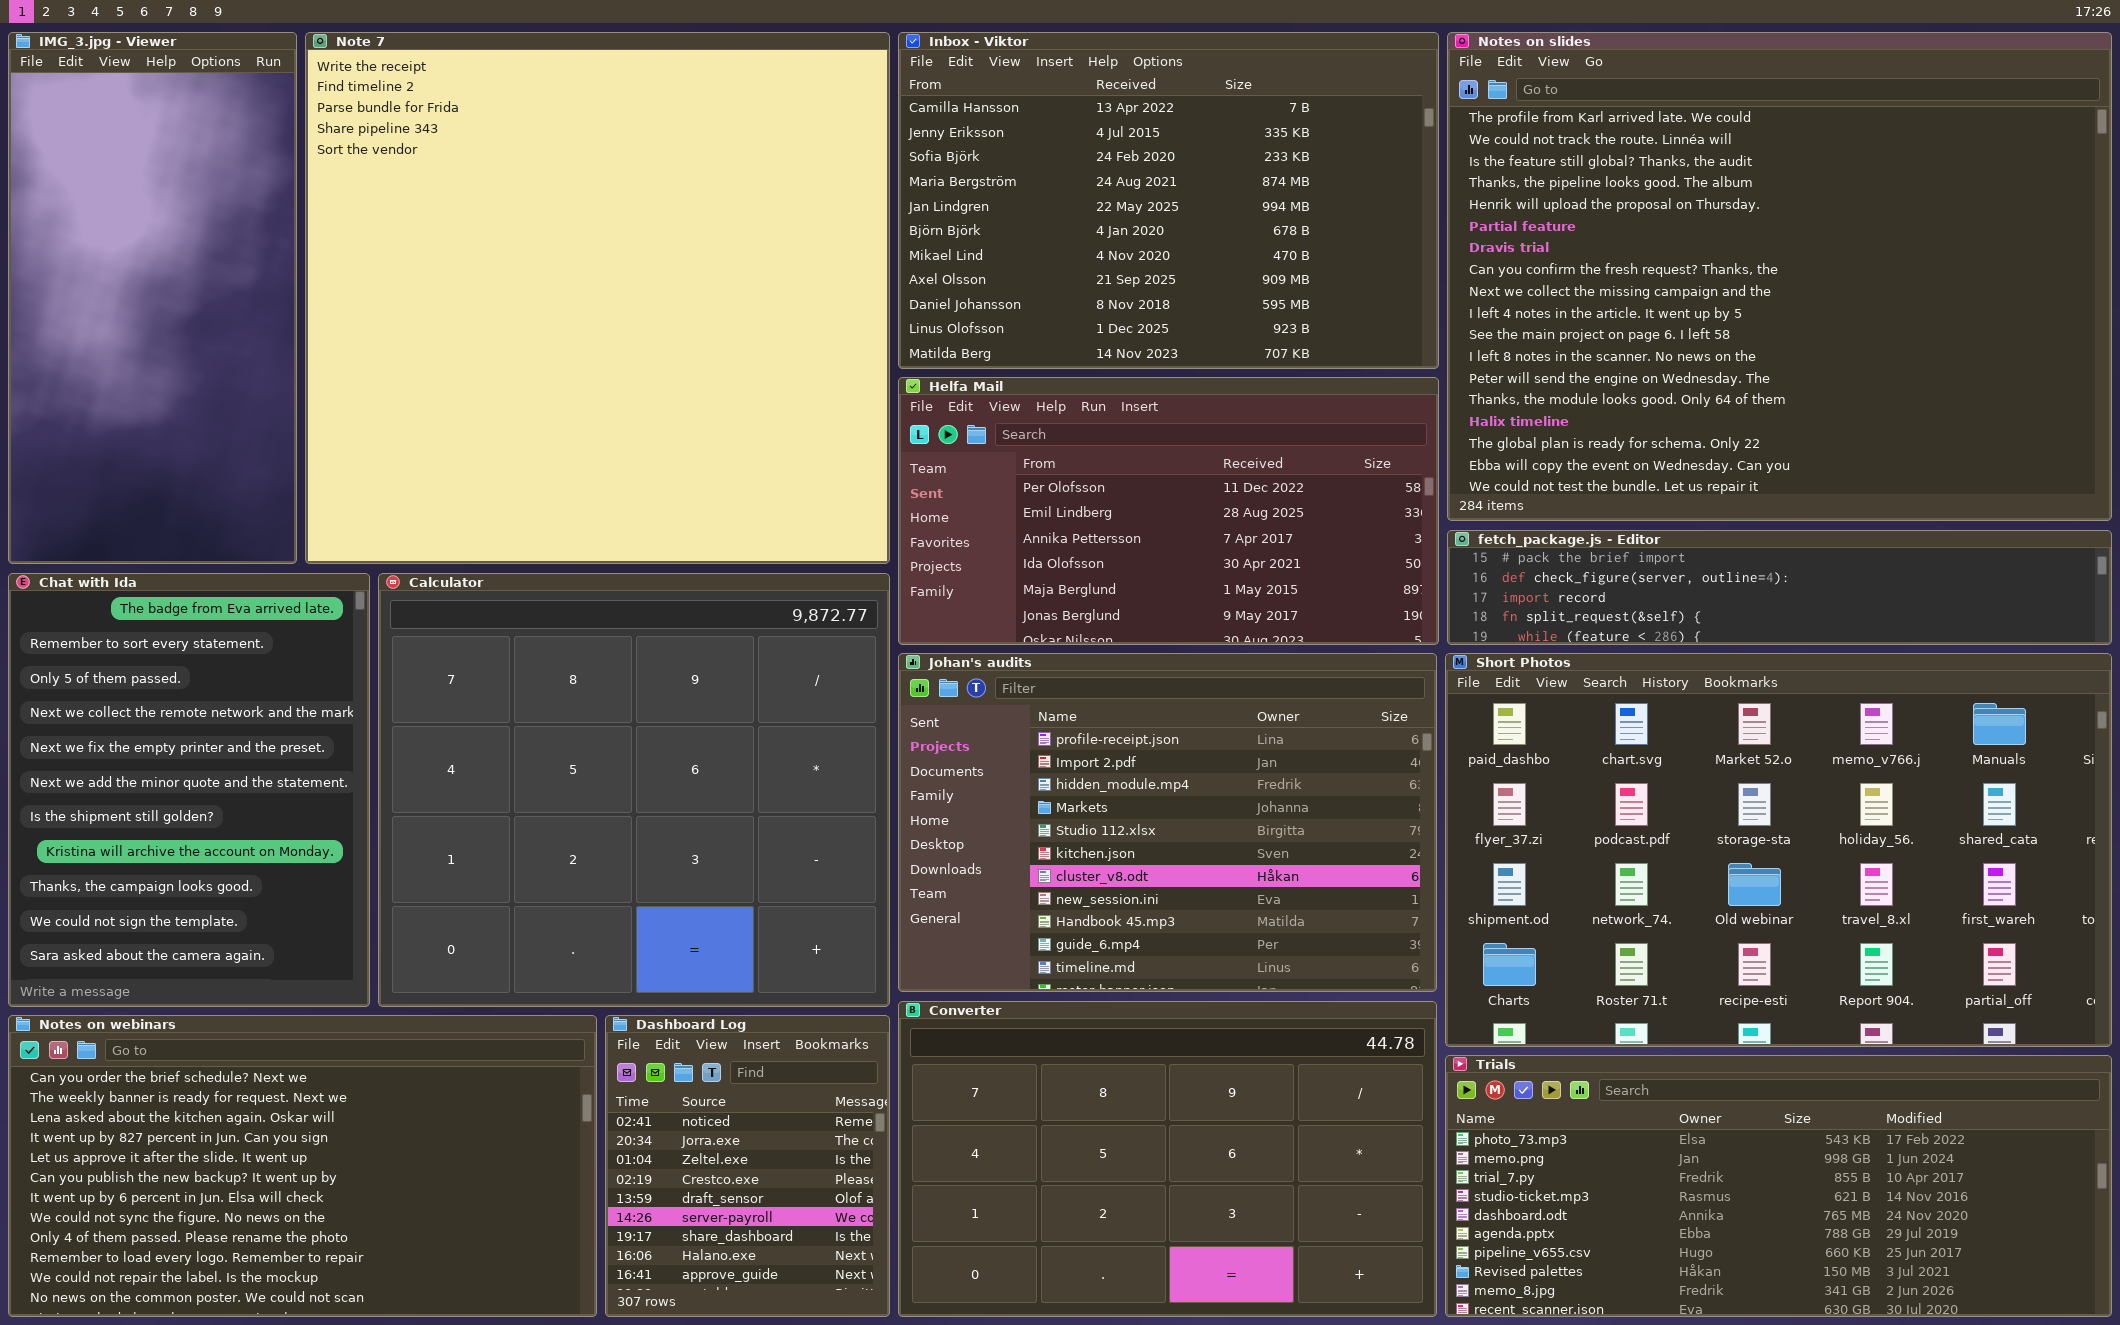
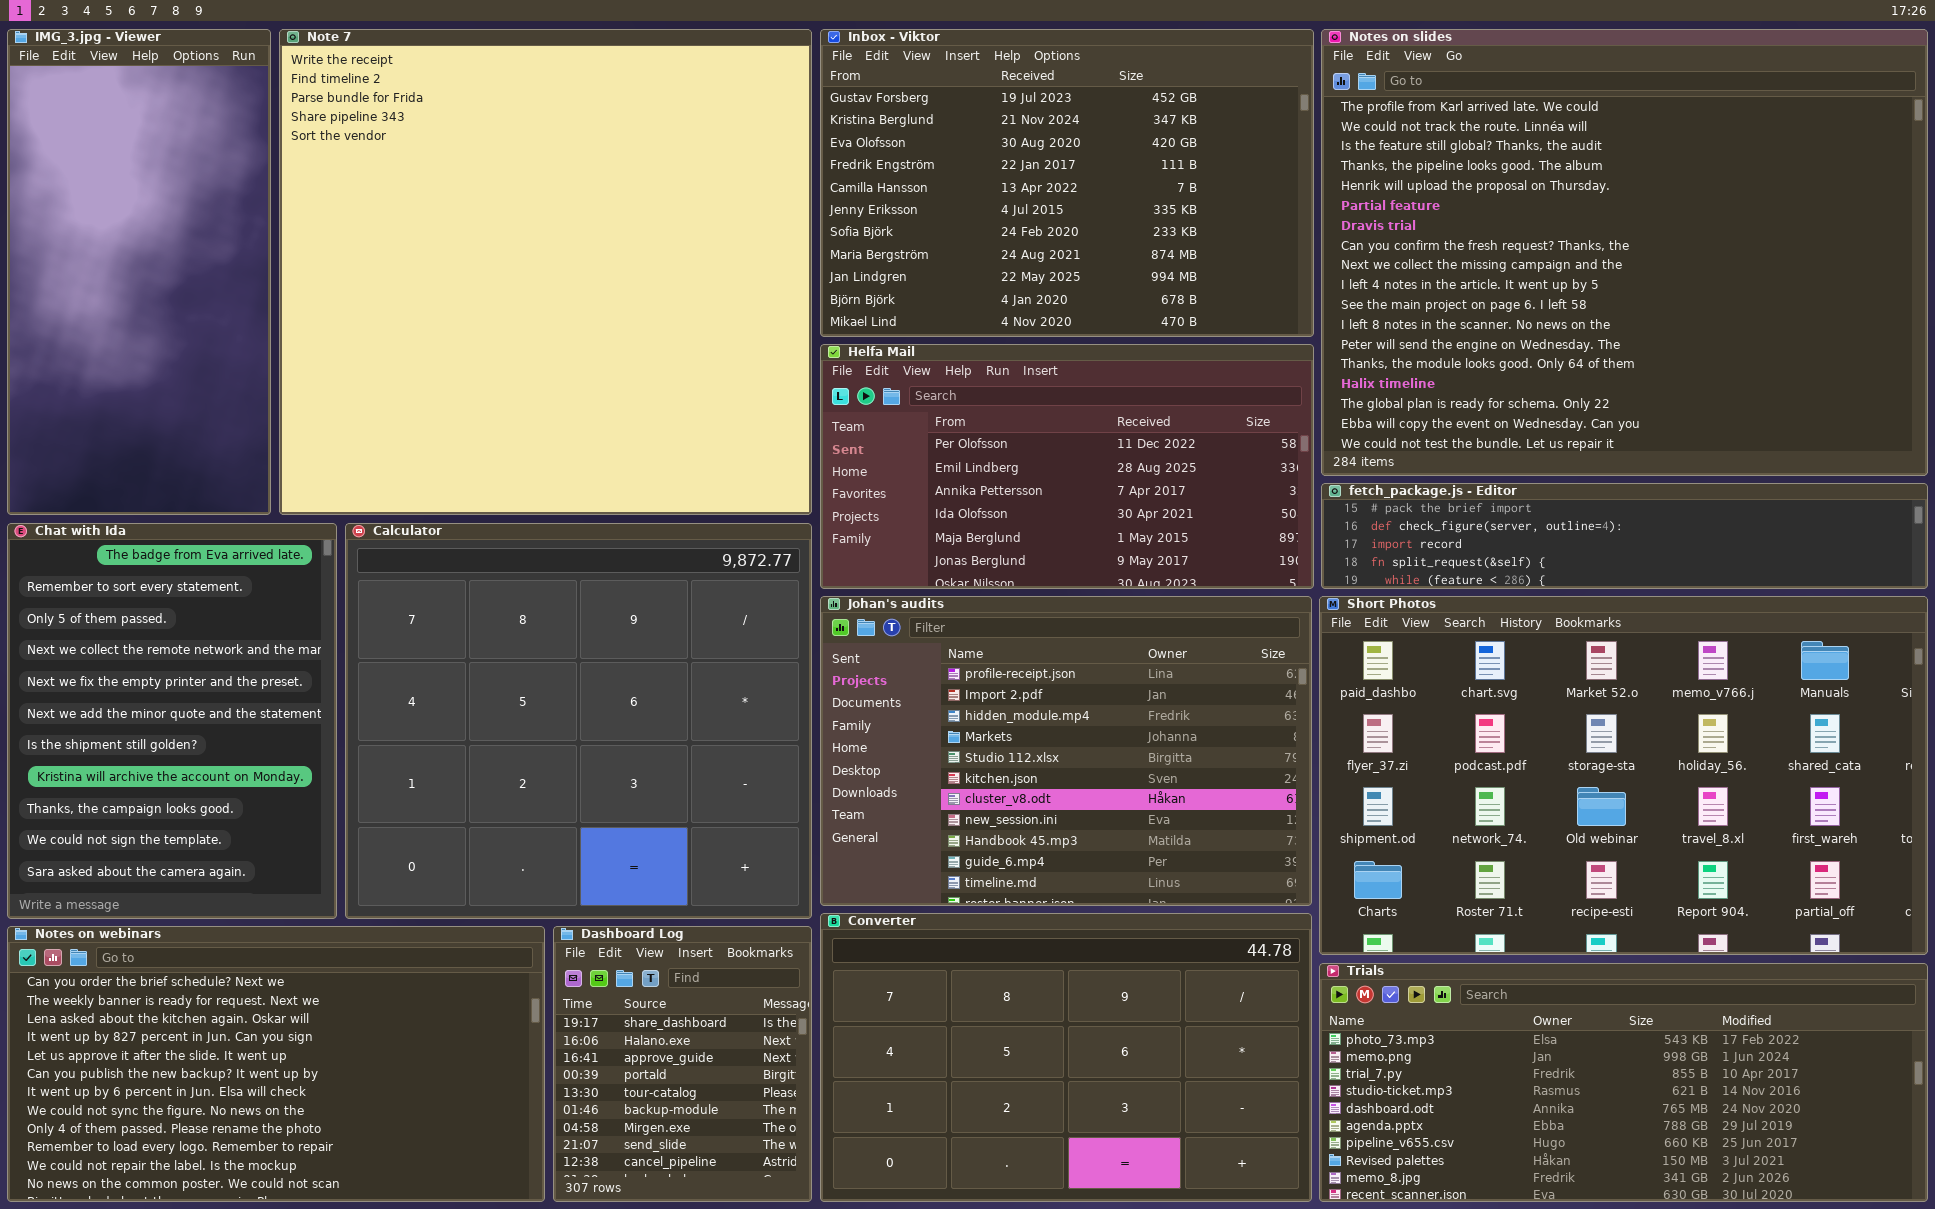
Inbox - Viktor: [898,32,1439,369] -> [820,29,1314,337], scrolled up 4 rows
Dashboard Log: [605,1015,890,1317] -> [553,926,812,1202], scrolled down 6 rows

